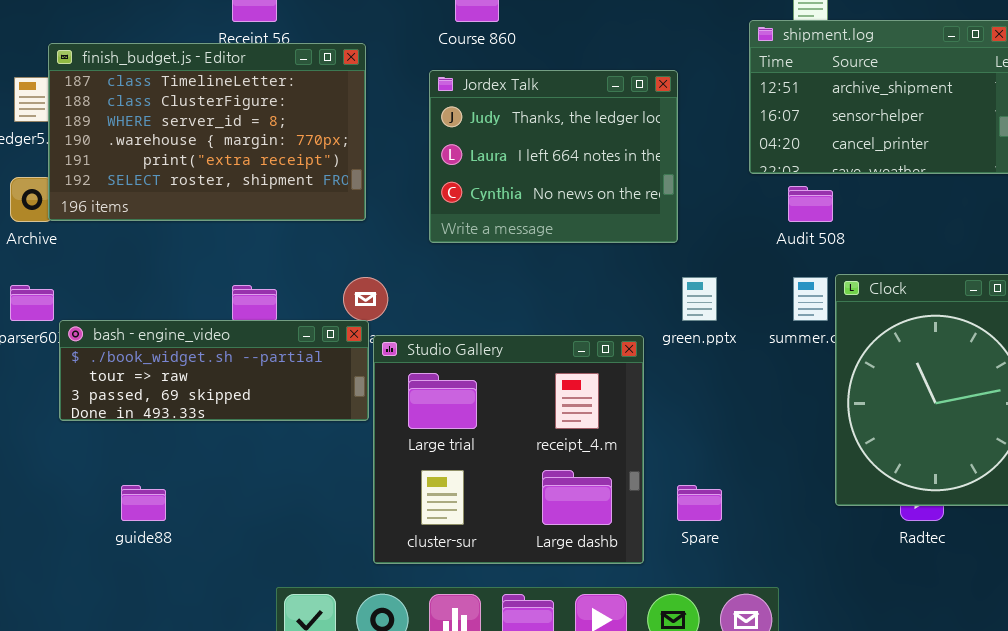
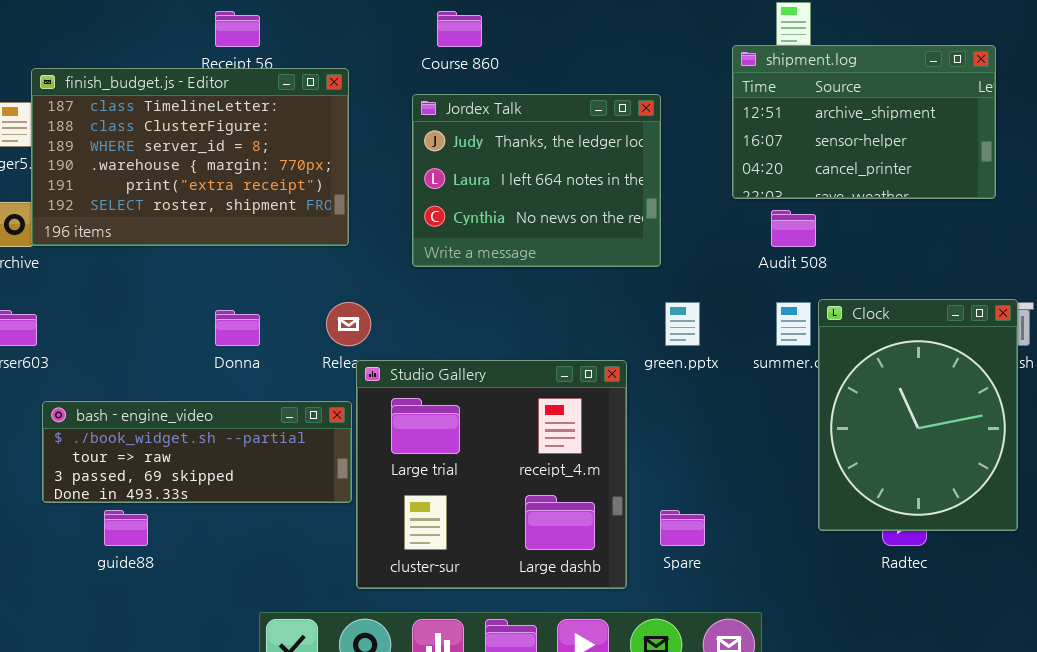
bash - engine_video: [59,320,369,421] -> [42,401,352,503], moved

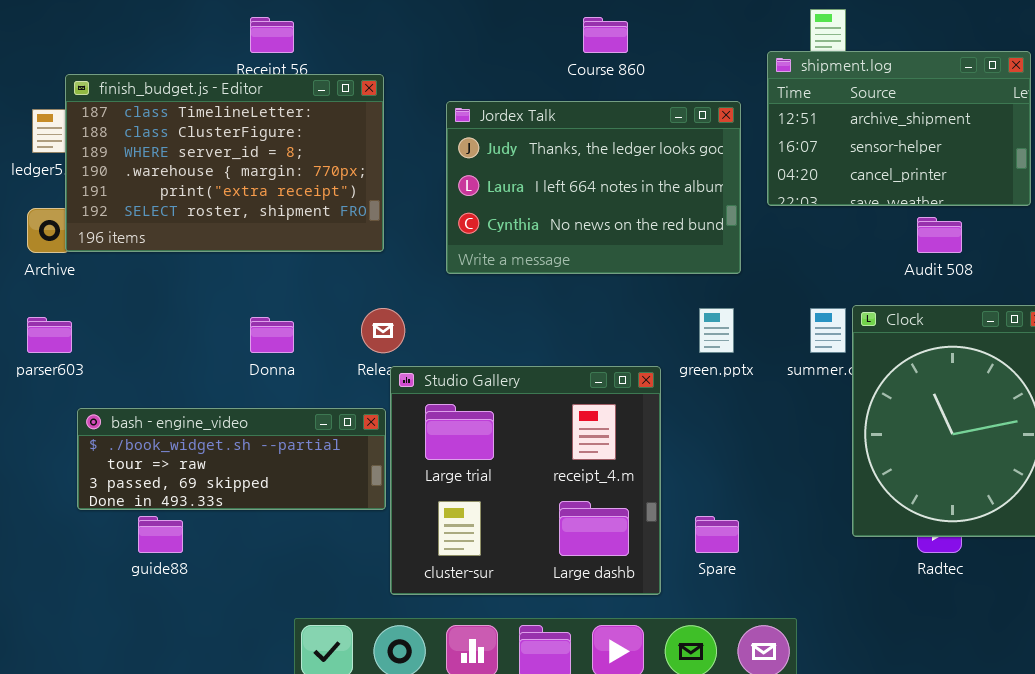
Course 860: [437,11,482,47] -> [583,17,628,53], moved
Jordex Talk: [412,94,661,267] -> [446,101,741,274], resized
Audit 508: [771,210,816,247] -> [917,217,962,253], moved

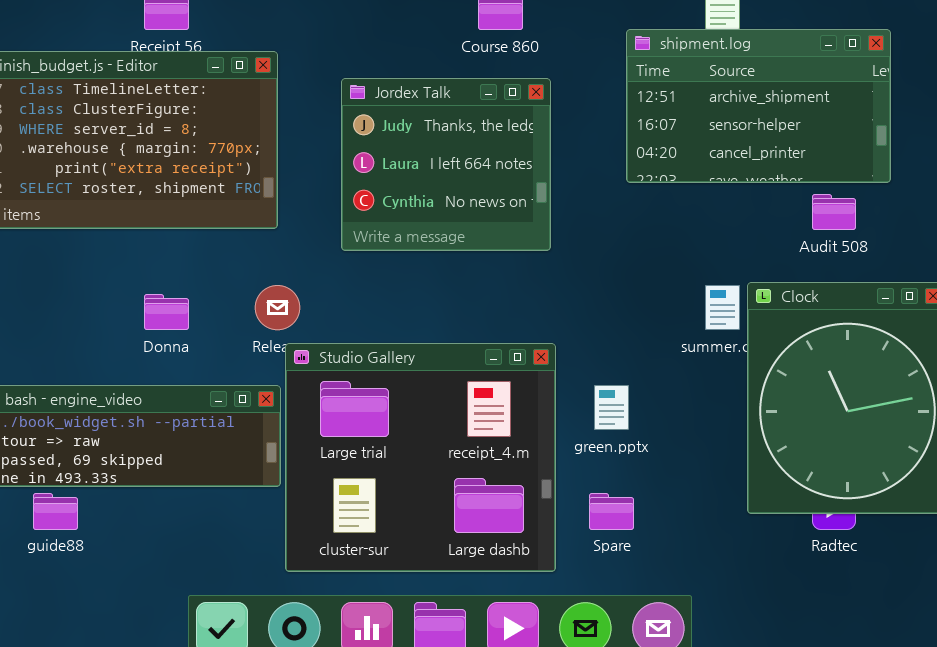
shipment.log: [767,51,1031,206] -> [626,29,891,183], moved
Jordex Talk: [446,101,741,274] -> [341,78,551,251], resized
green.pptx: [699,308,734,353] -> [594,385,629,430], moved

